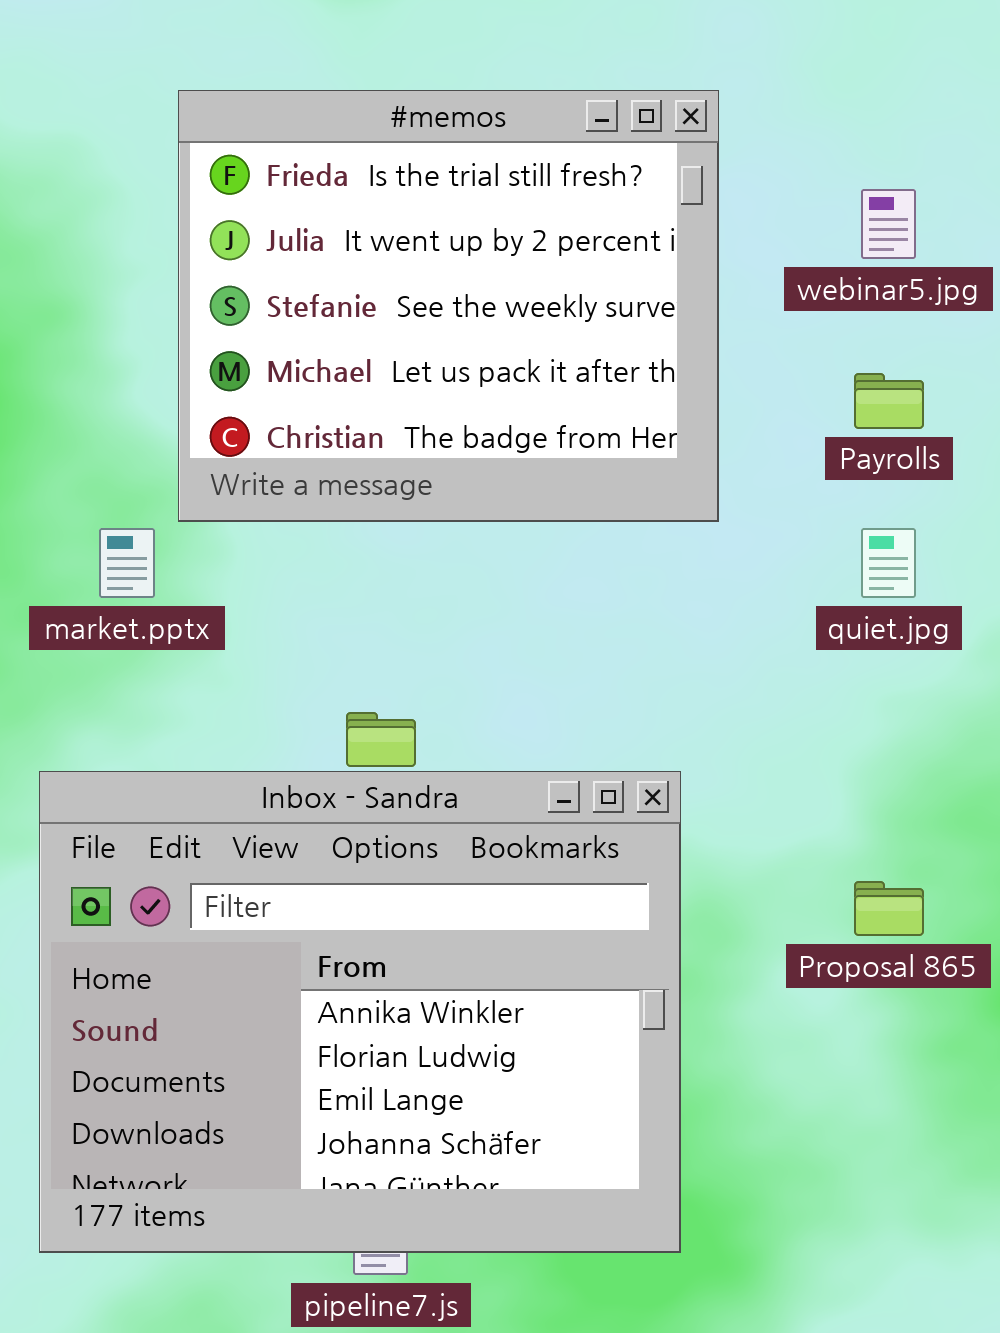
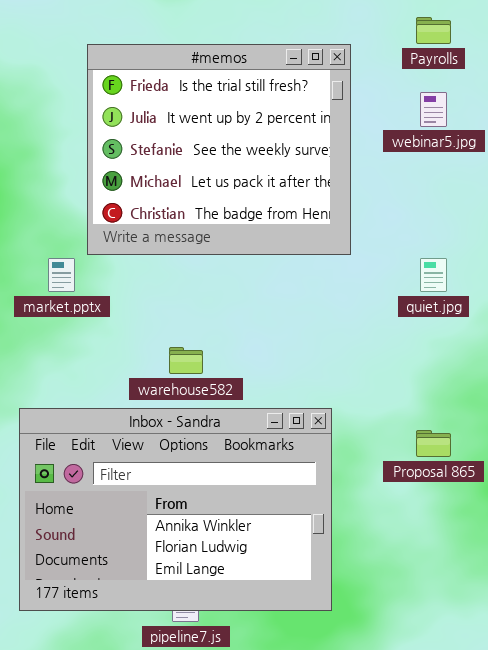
Payrolls: [854,373,924,429] -> [416,17,451,44], moved
Inbox - Sandra: [39,771,681,1253] -> [19,408,332,611], resized

